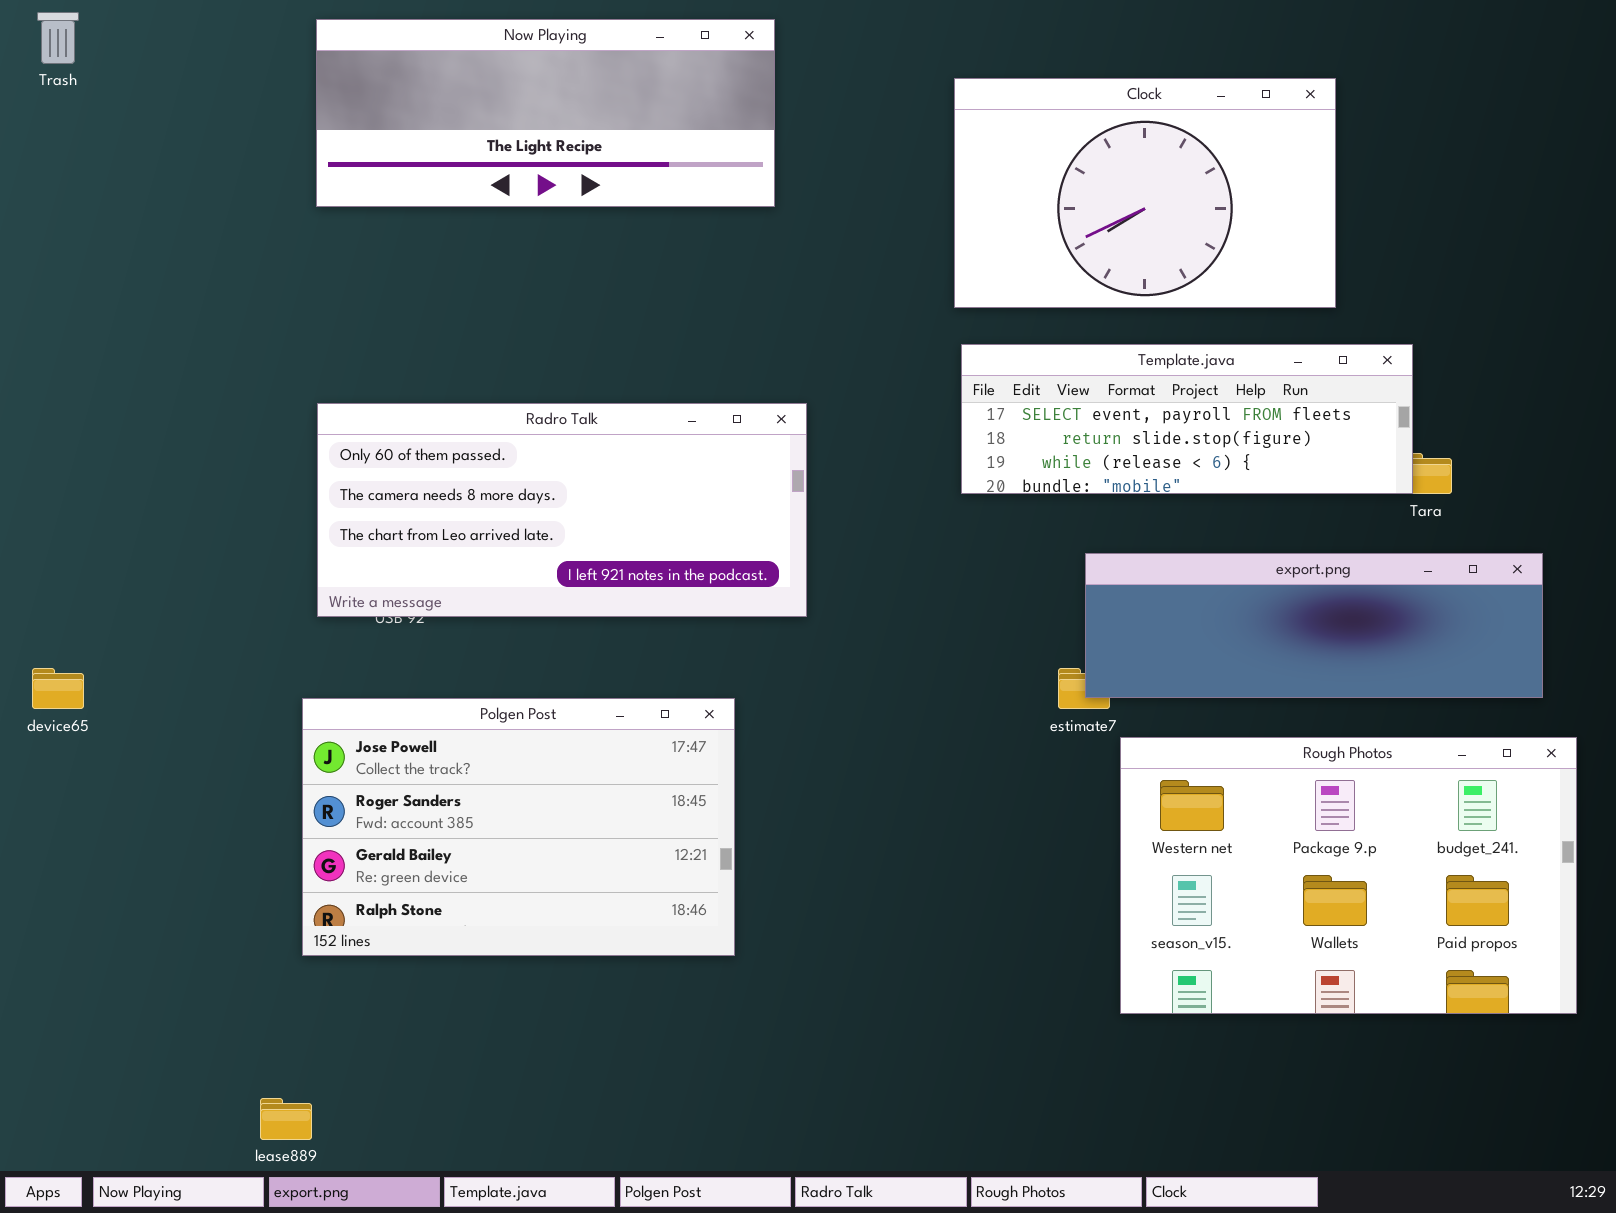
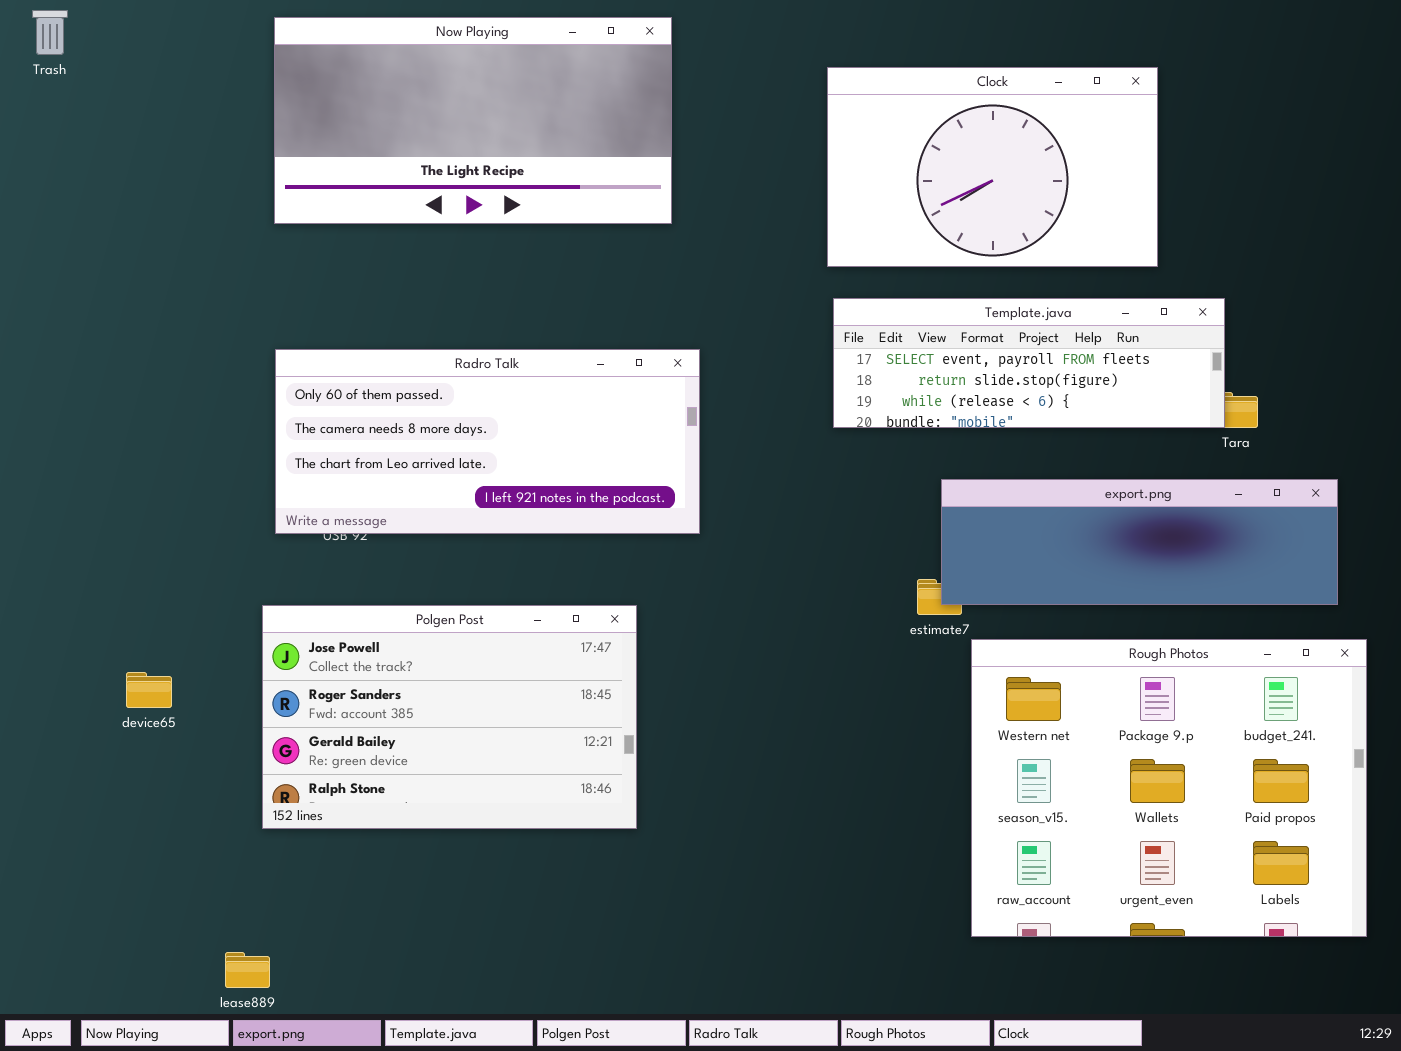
Now Playing: [316,19,775,207] -> [274,17,672,224], resized
device65: [32,668,84,709] -> [126,672,172,708], moved
Rough Photos: [1120,737,1577,1014] -> [971,639,1367,937], resized

